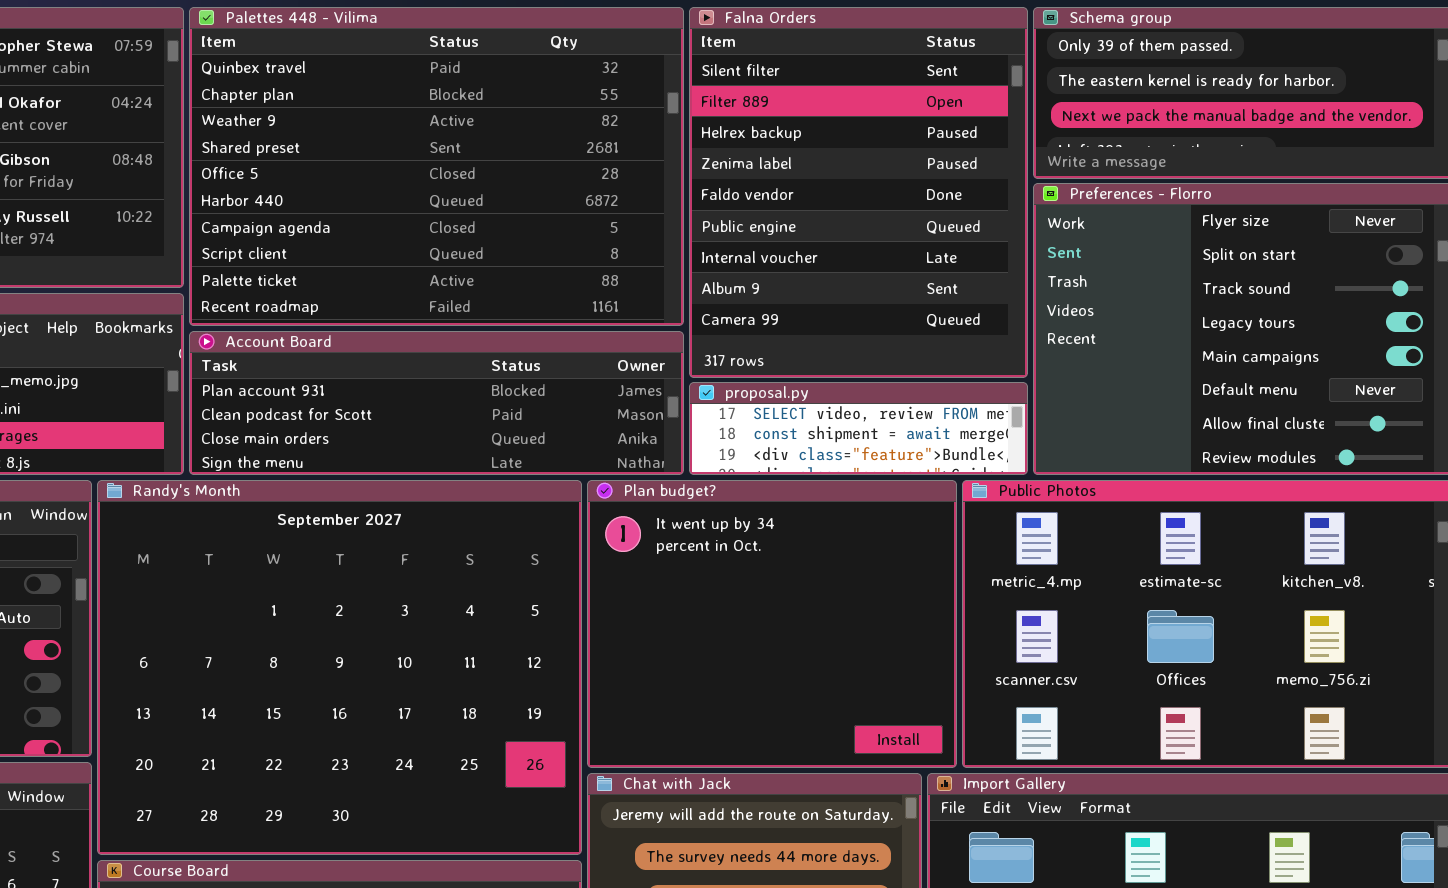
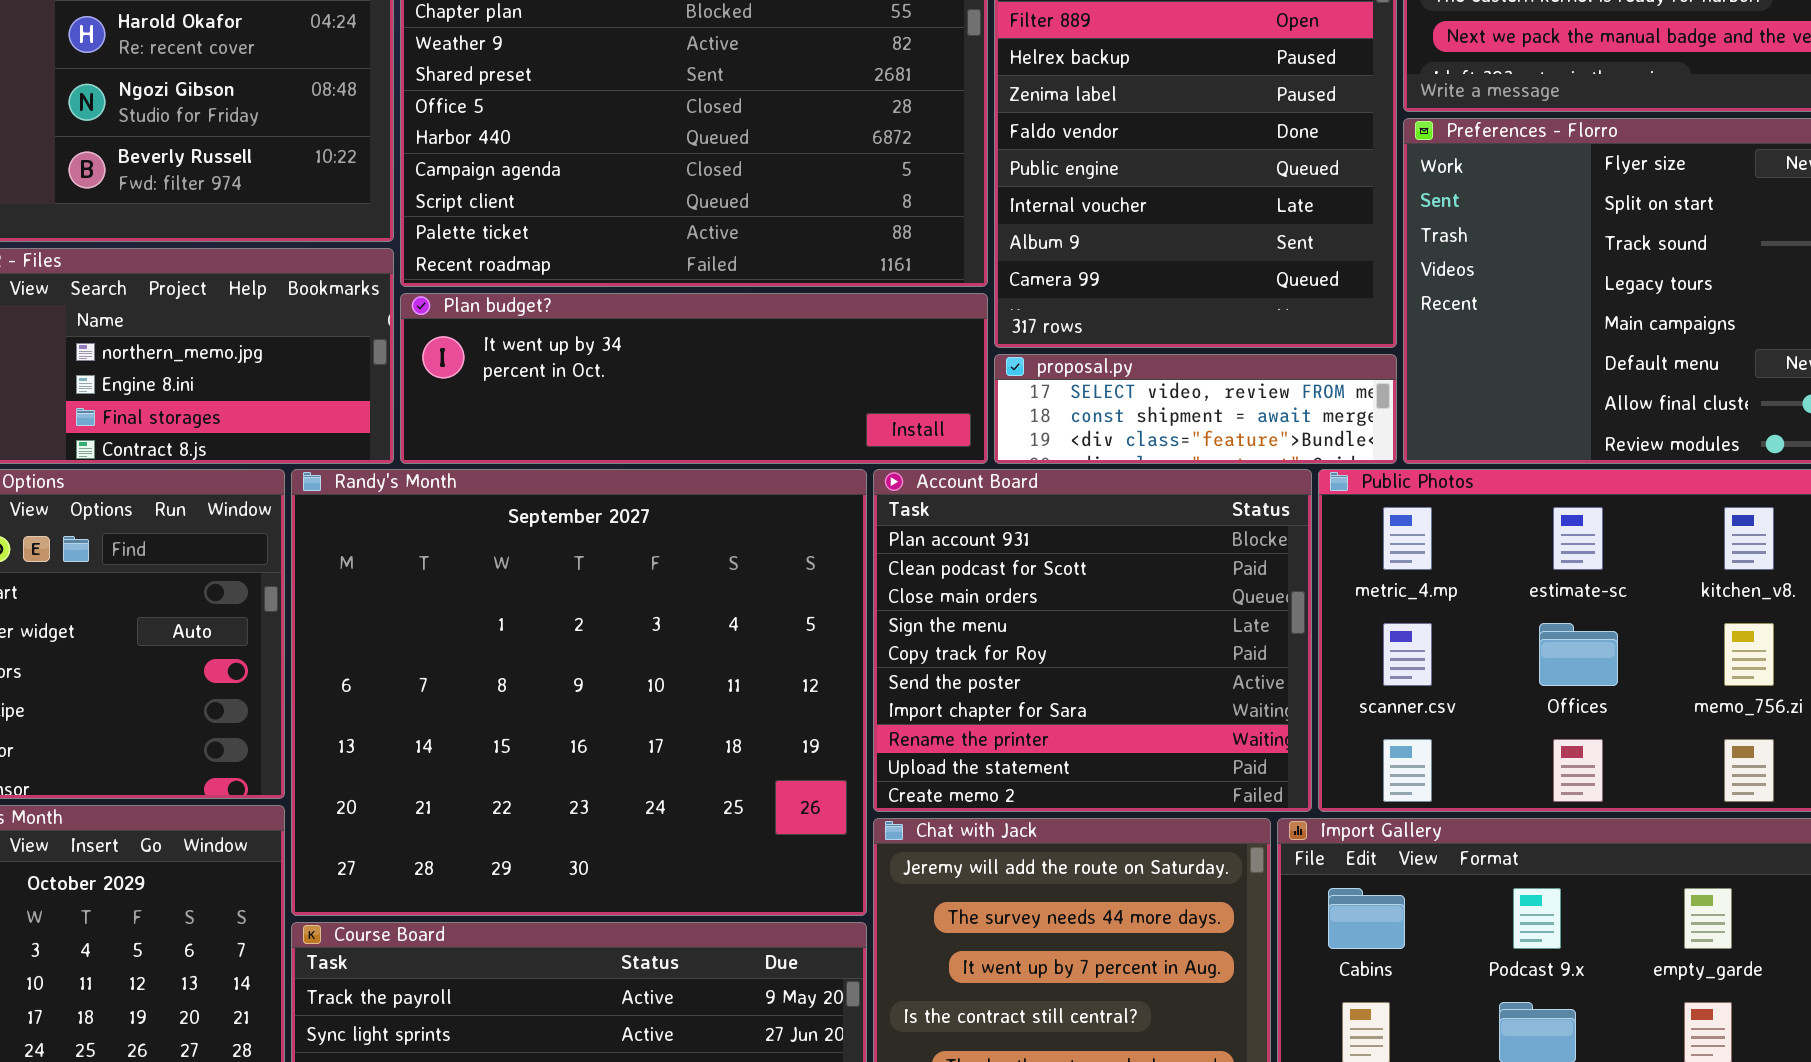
Account Board: [189,331,684,475] -> [873,469,1312,812], moved, resized
Plan budget?: [587,480,957,768] -> [400,293,988,464], moved, resized

